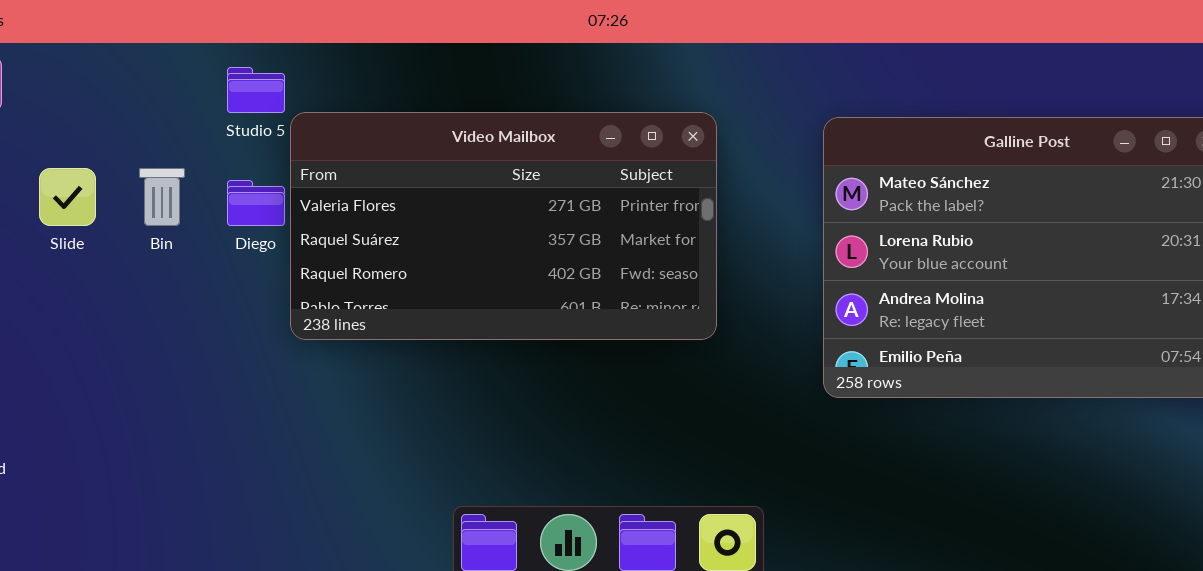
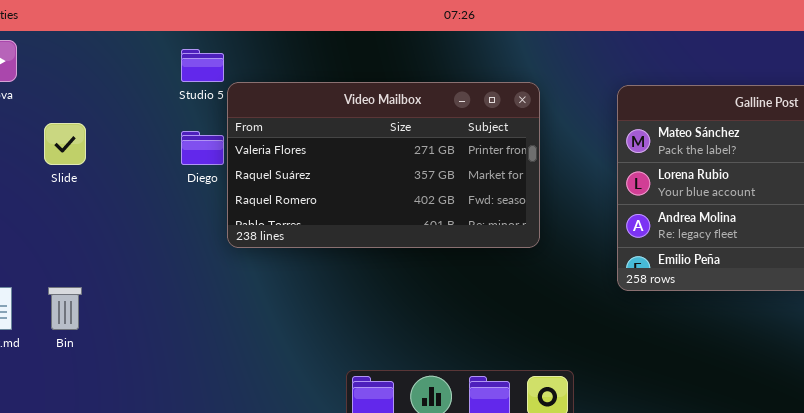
Bin: [139,168,185,226] -> [48,287,82,330], moved

